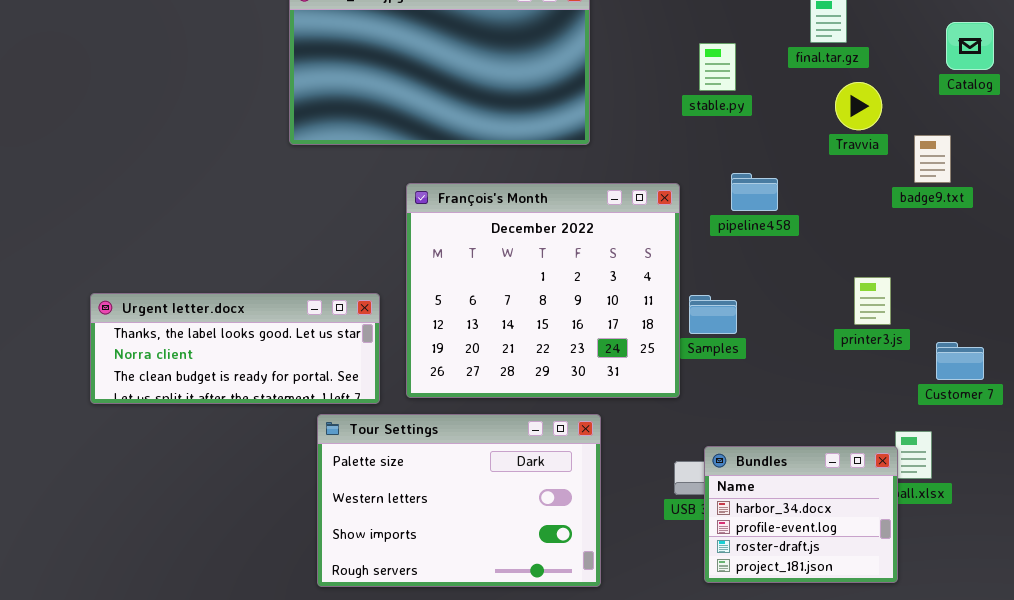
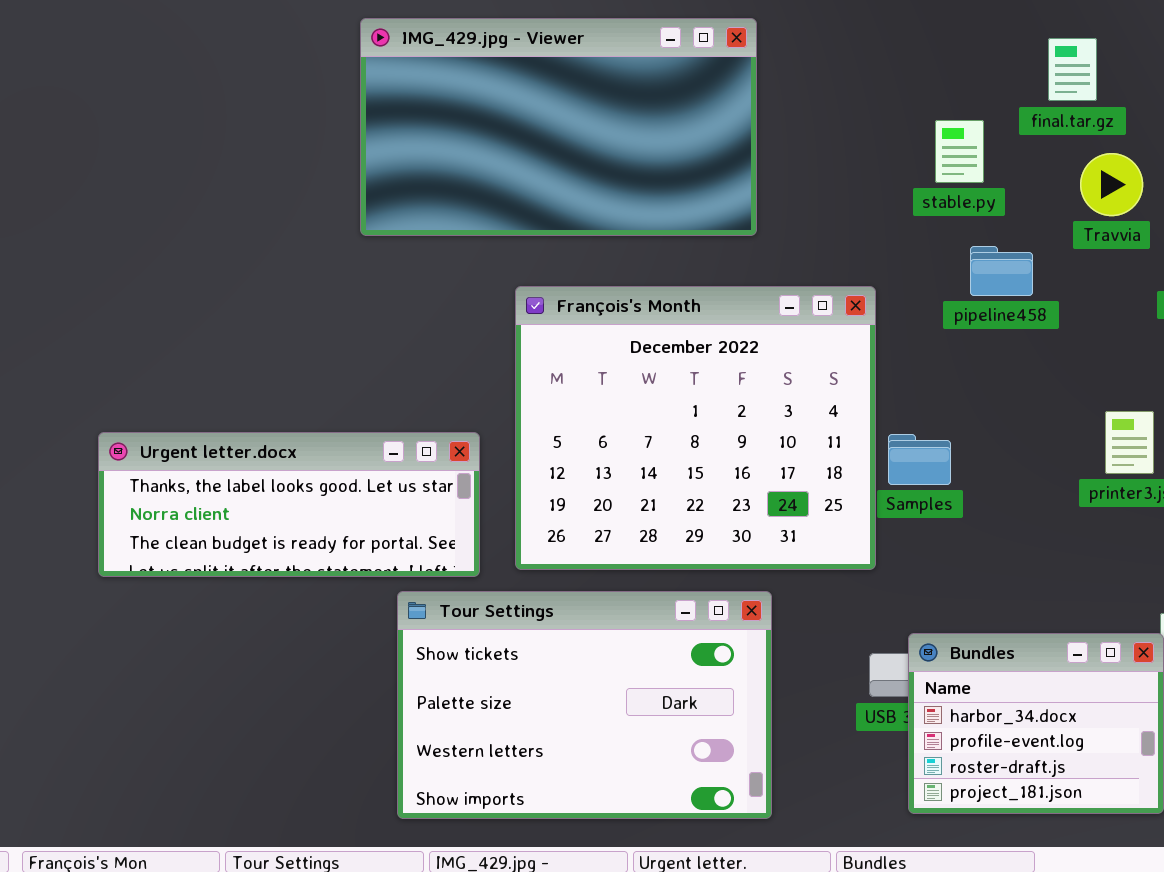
stable.py: [699,43,736,91] -> [935,120,984,183], moved
pipeline458: [731,173,778,211] -> [970,246,1033,296], moved
Tour Settings: [317,414,601,587] -> [397,591,772,819], scrolled up 1 row

